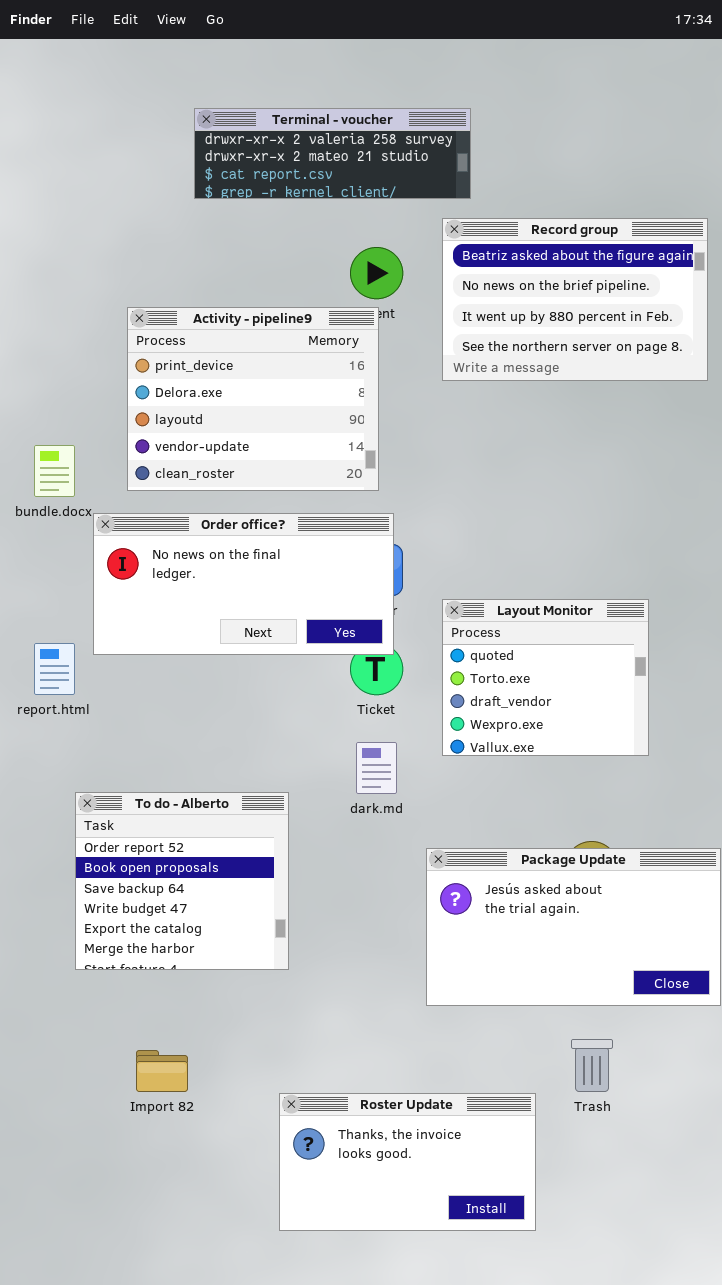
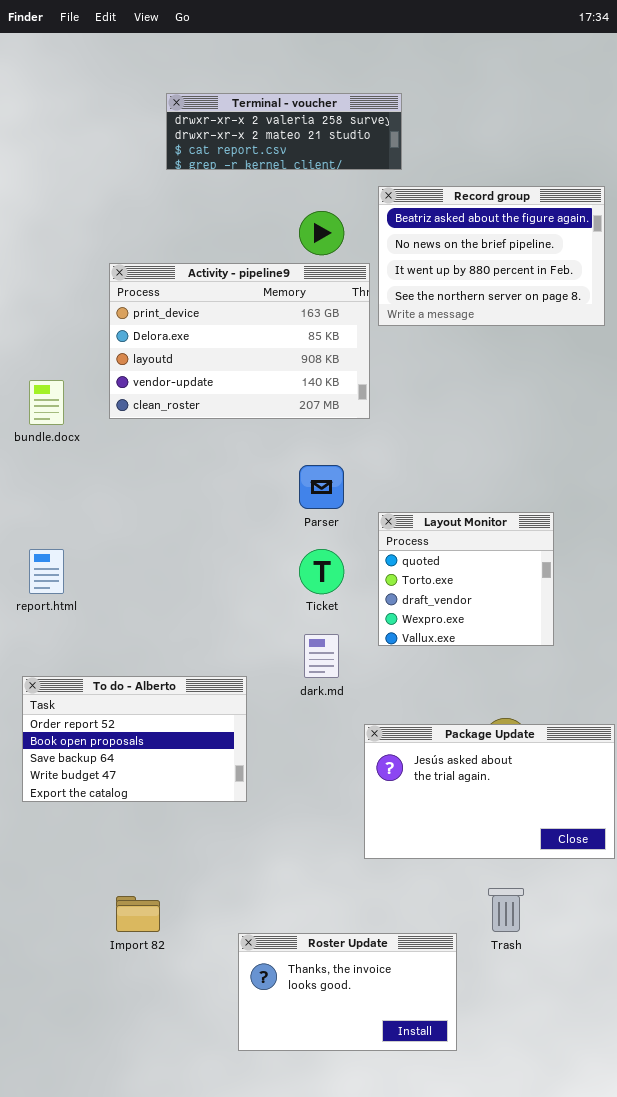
Activity - pipeline9: [127,307,379,491] -> [109,263,370,419], resized
Order office?: [93,513,394,655] -> none, closed
To do - Alberto: [75,792,289,970] -> [22,676,247,802], resized

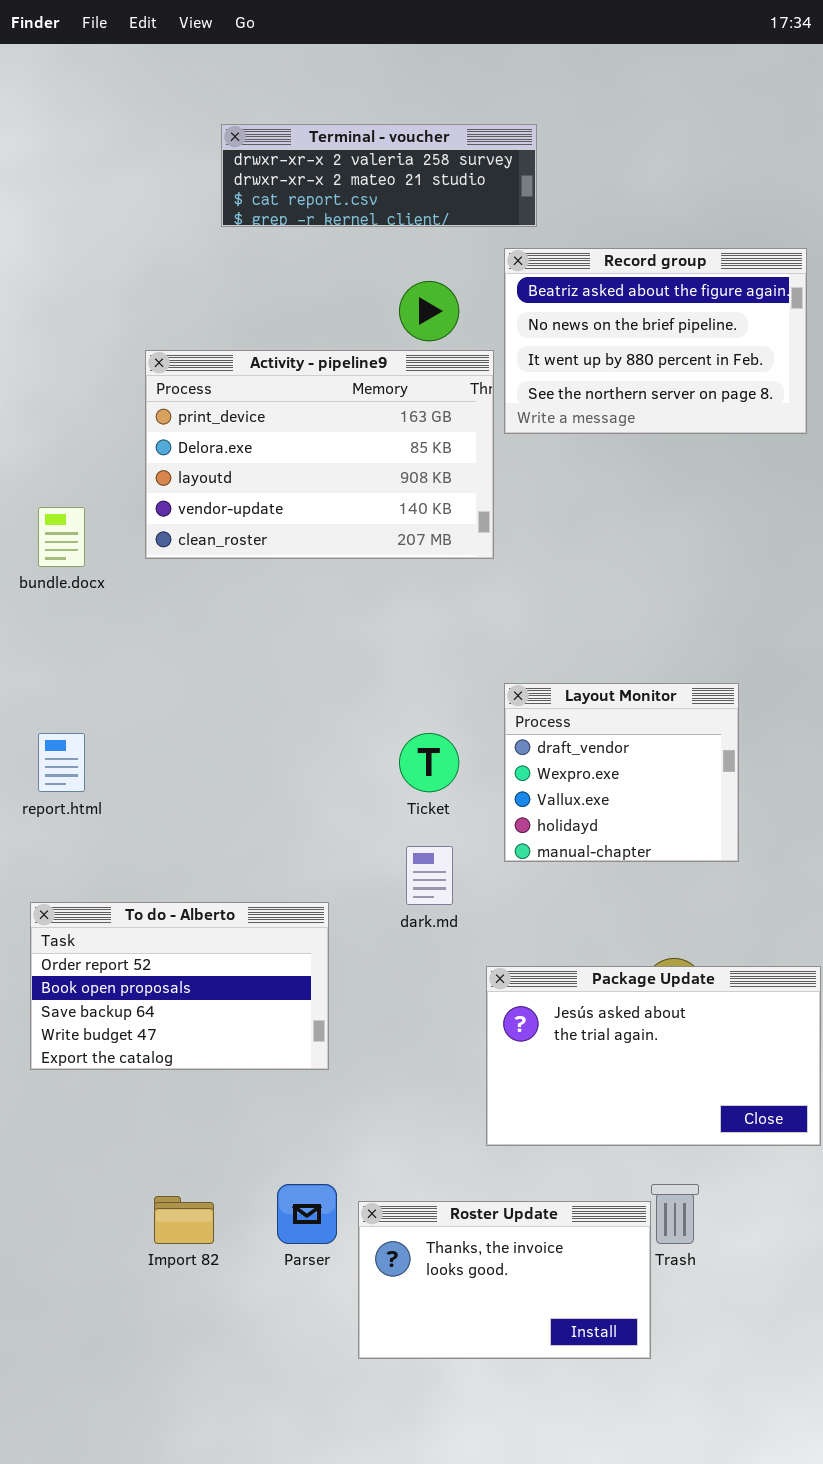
Parser: [299,465,344,509] -> [277,1184,337,1244], moved
Layout Monitor: [378,512,554,646] -> [504,683,739,862], scrolled down 2 rows
Roster Update: [238,933,457,1051] -> [358,1201,651,1359], moved

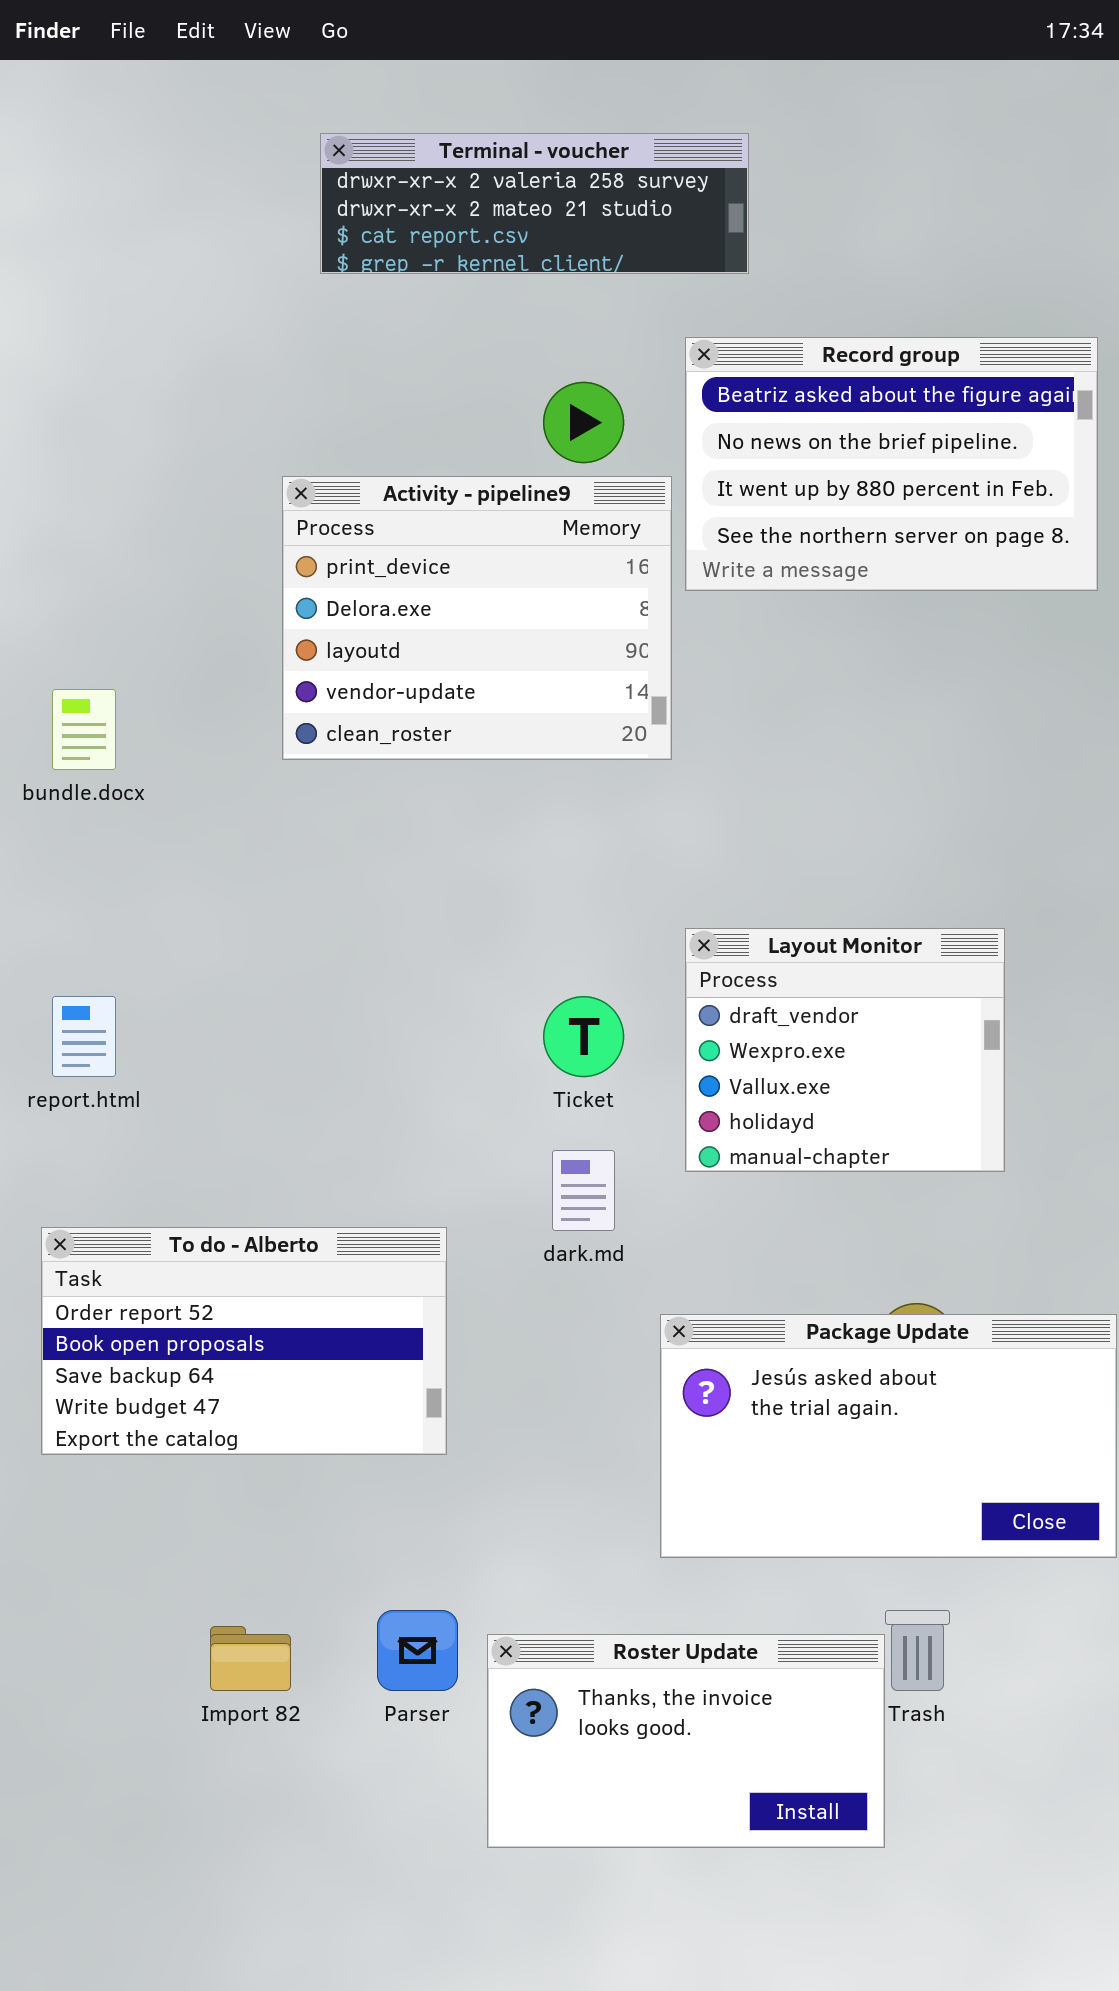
Terminal - voucher: [221,124,537,227] -> [320,133,749,274], moved
Activity - pipeline9: [145,350,494,559] -> [282,476,672,760], resized

